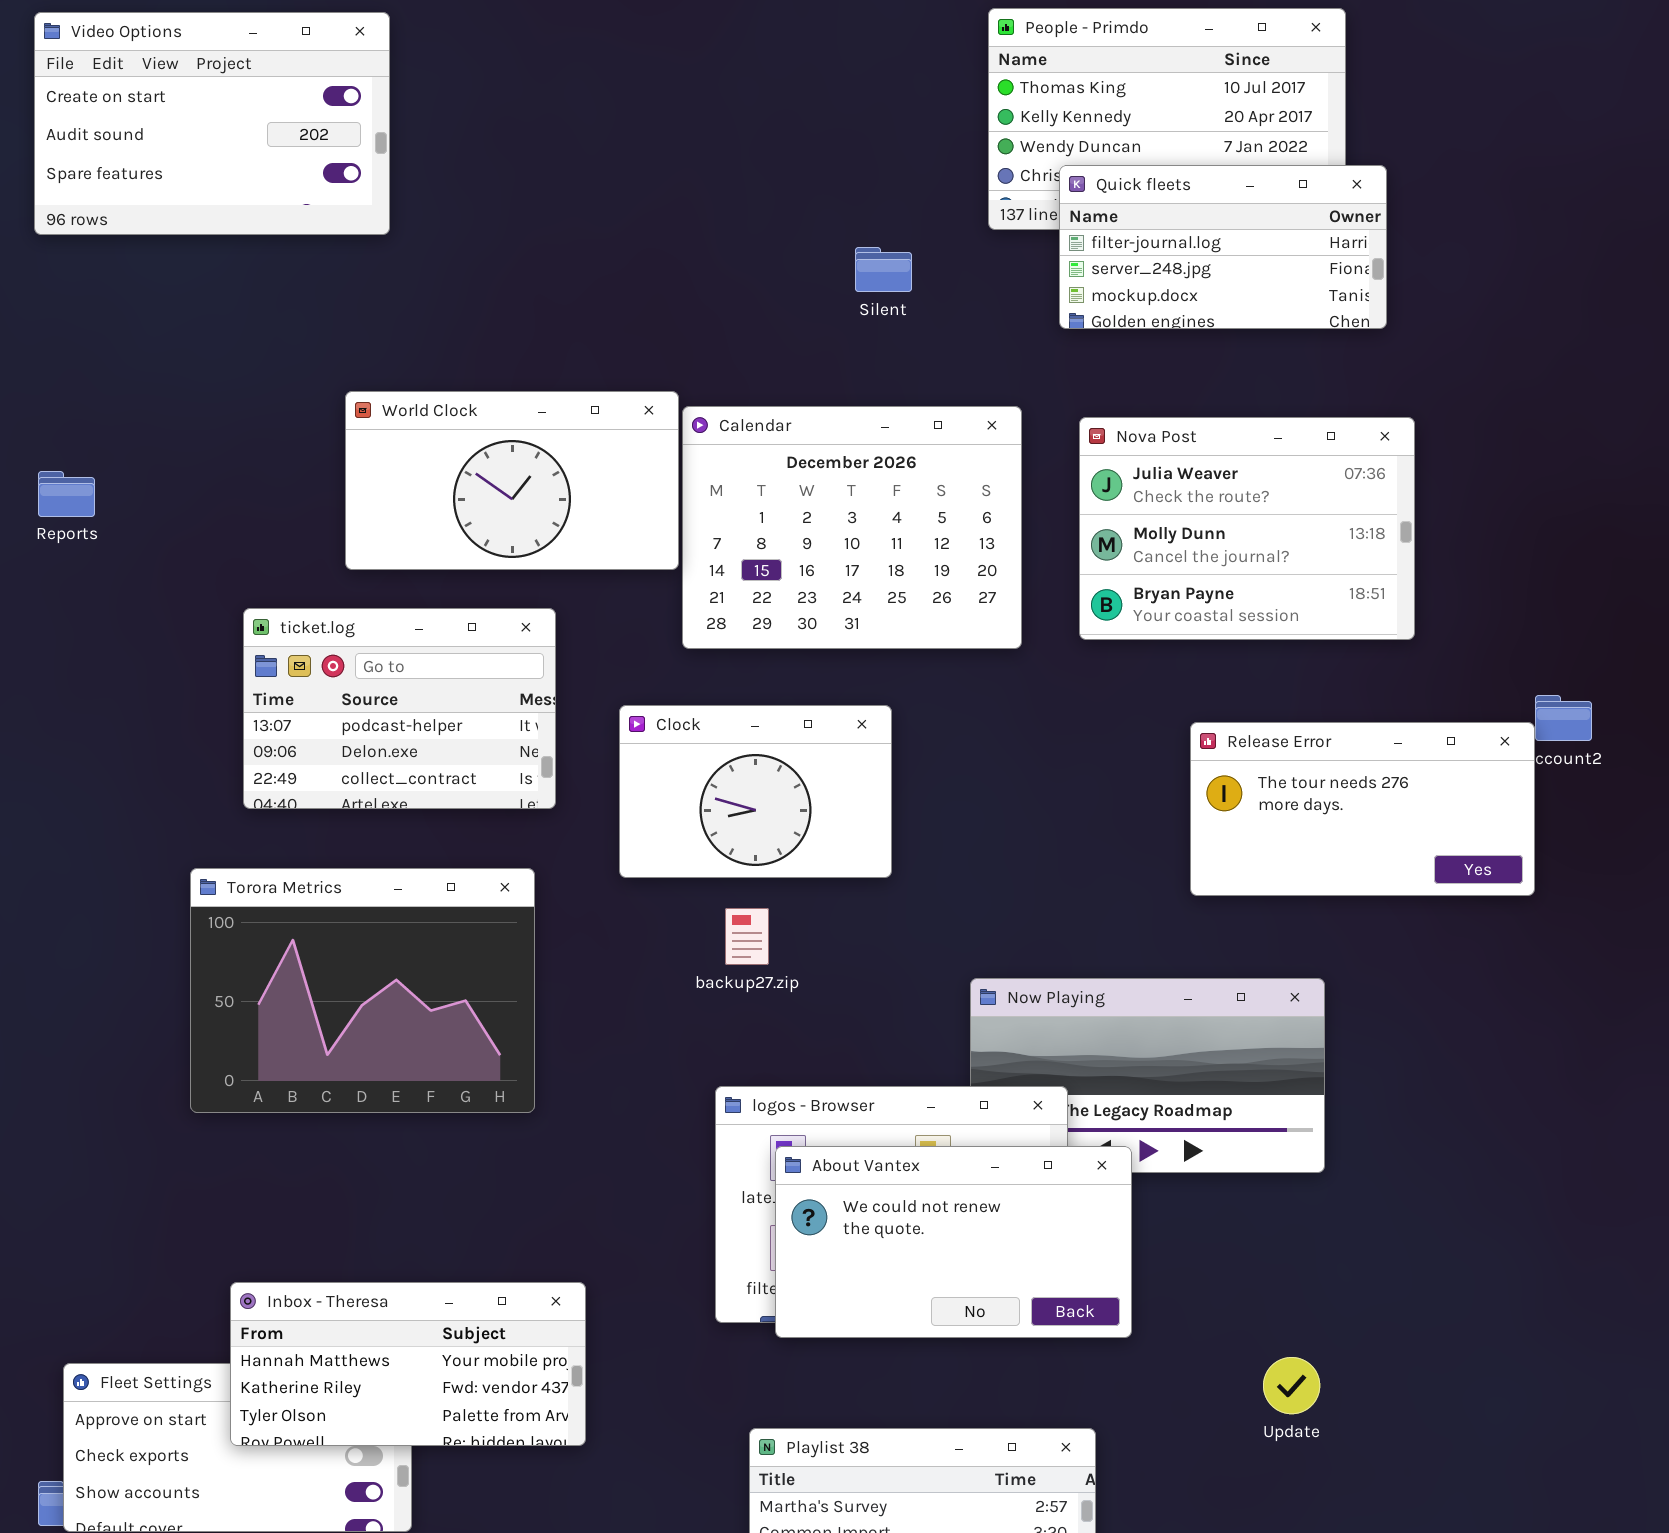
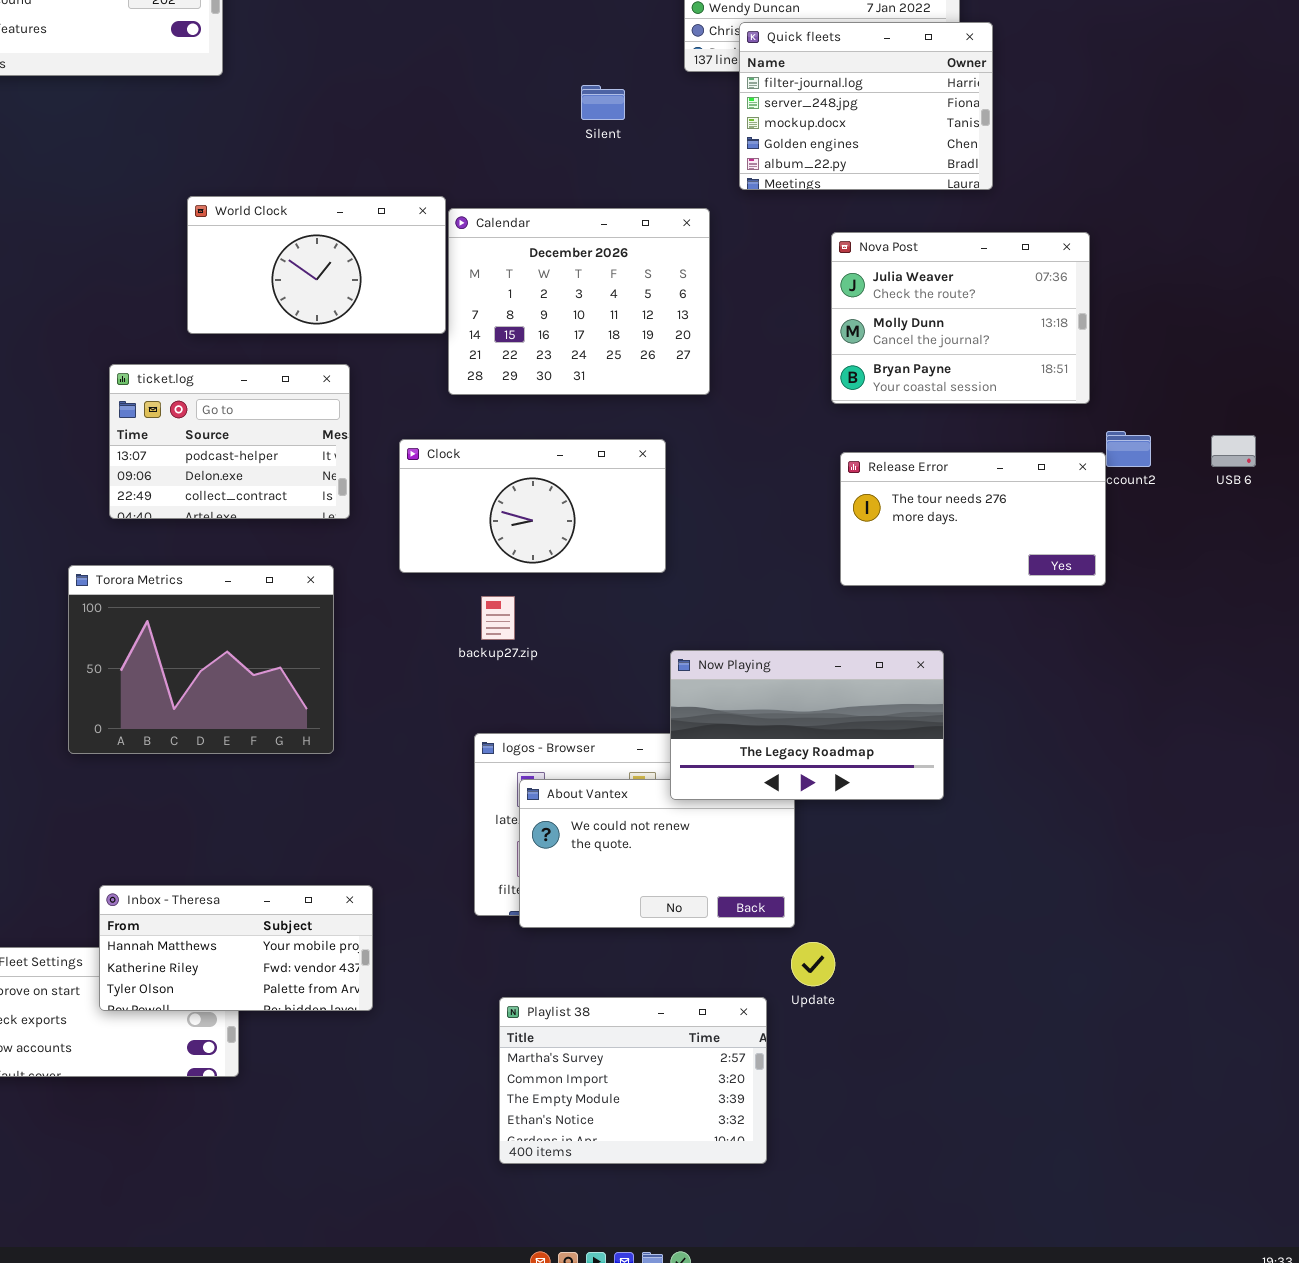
Quick fleets: [1059,165,1387,329] -> [739,22,993,190], resized
Nova Post: [1079,417,1415,640] -> [831,232,1090,404], moved
Clock: [619,705,892,878] -> [399,439,666,573], resized
Now Playing: [970,978,1325,1173] -> [670,650,944,800], raised
Update: [1263,1357,1320,1414] -> [791,942,835,986], moved

